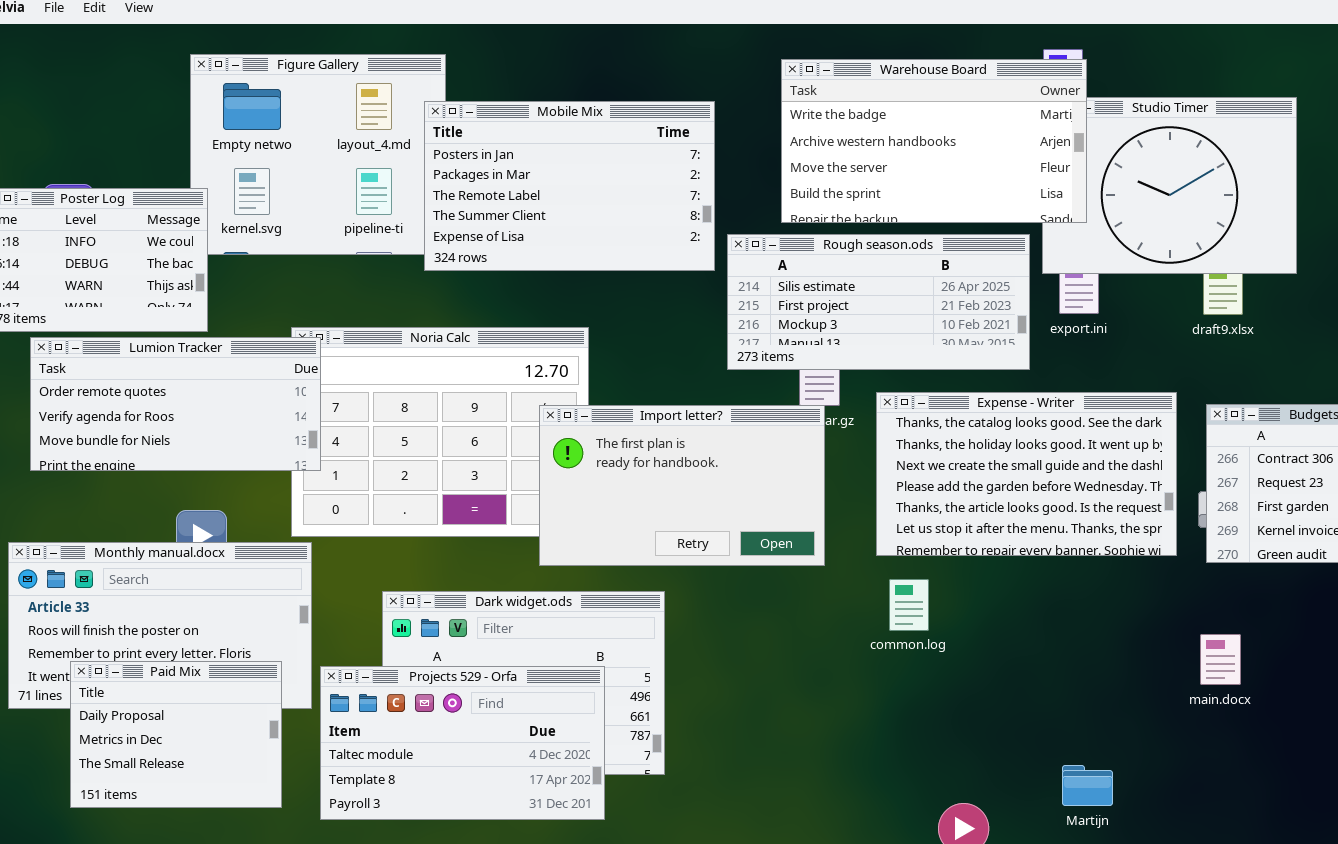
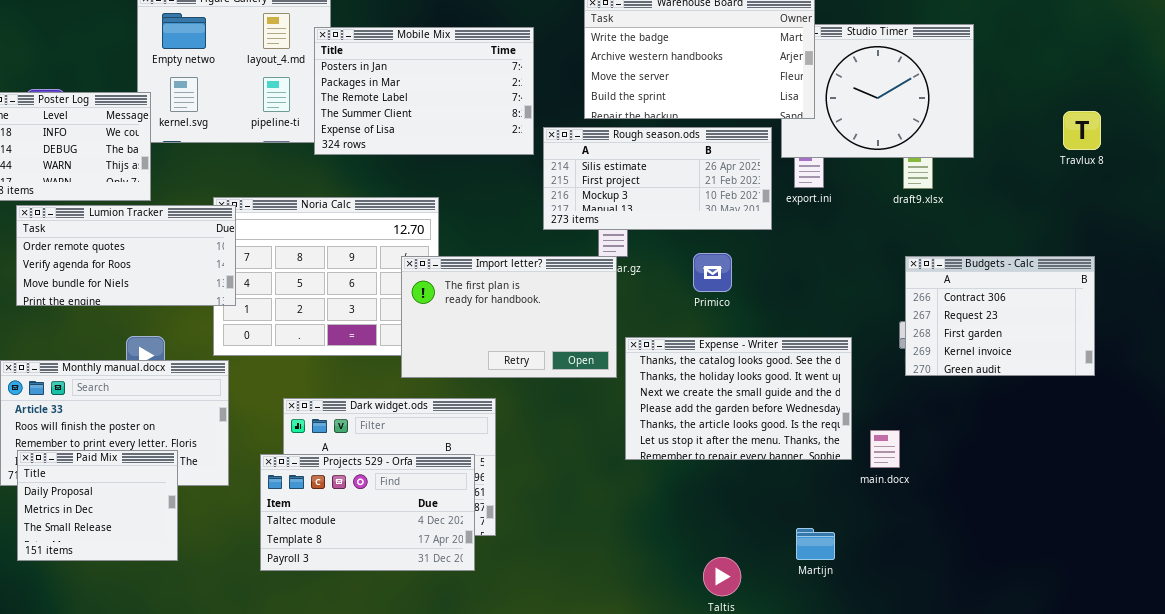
Expense - Writer: [876,392,1177,556] -> [625,337,852,460], moved
main.docx: [1200,634,1241,685] -> [870,430,900,468], moved
Paid Mix: [70,661,282,808] -> [17,450,178,561], moved
Projects 529 - Orfa: [320,666,605,820] -> [260,454,475,571], moved

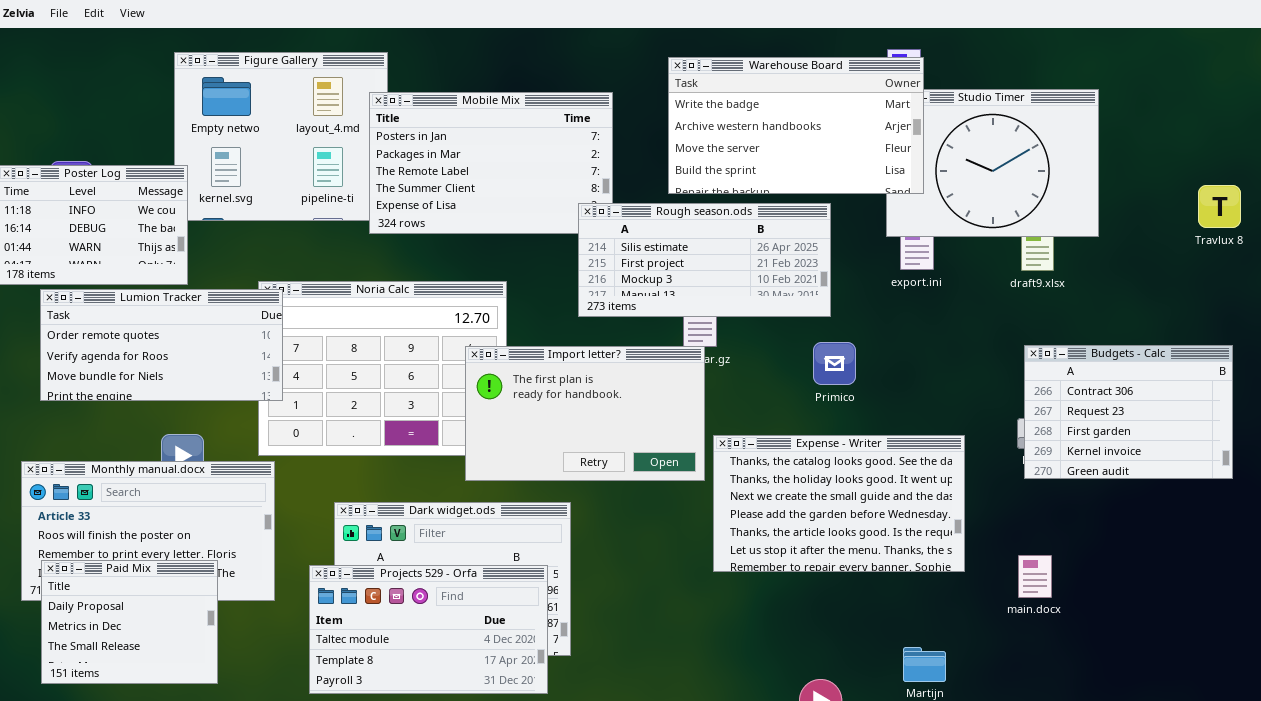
Rough season.ods: [543,127,772,230] -> [578,203,831,317], moved
Primico: [693,253,732,292] -> [813,342,856,385], moved
main.docx: [870,430,900,468] -> [1018,555,1052,598], moved

